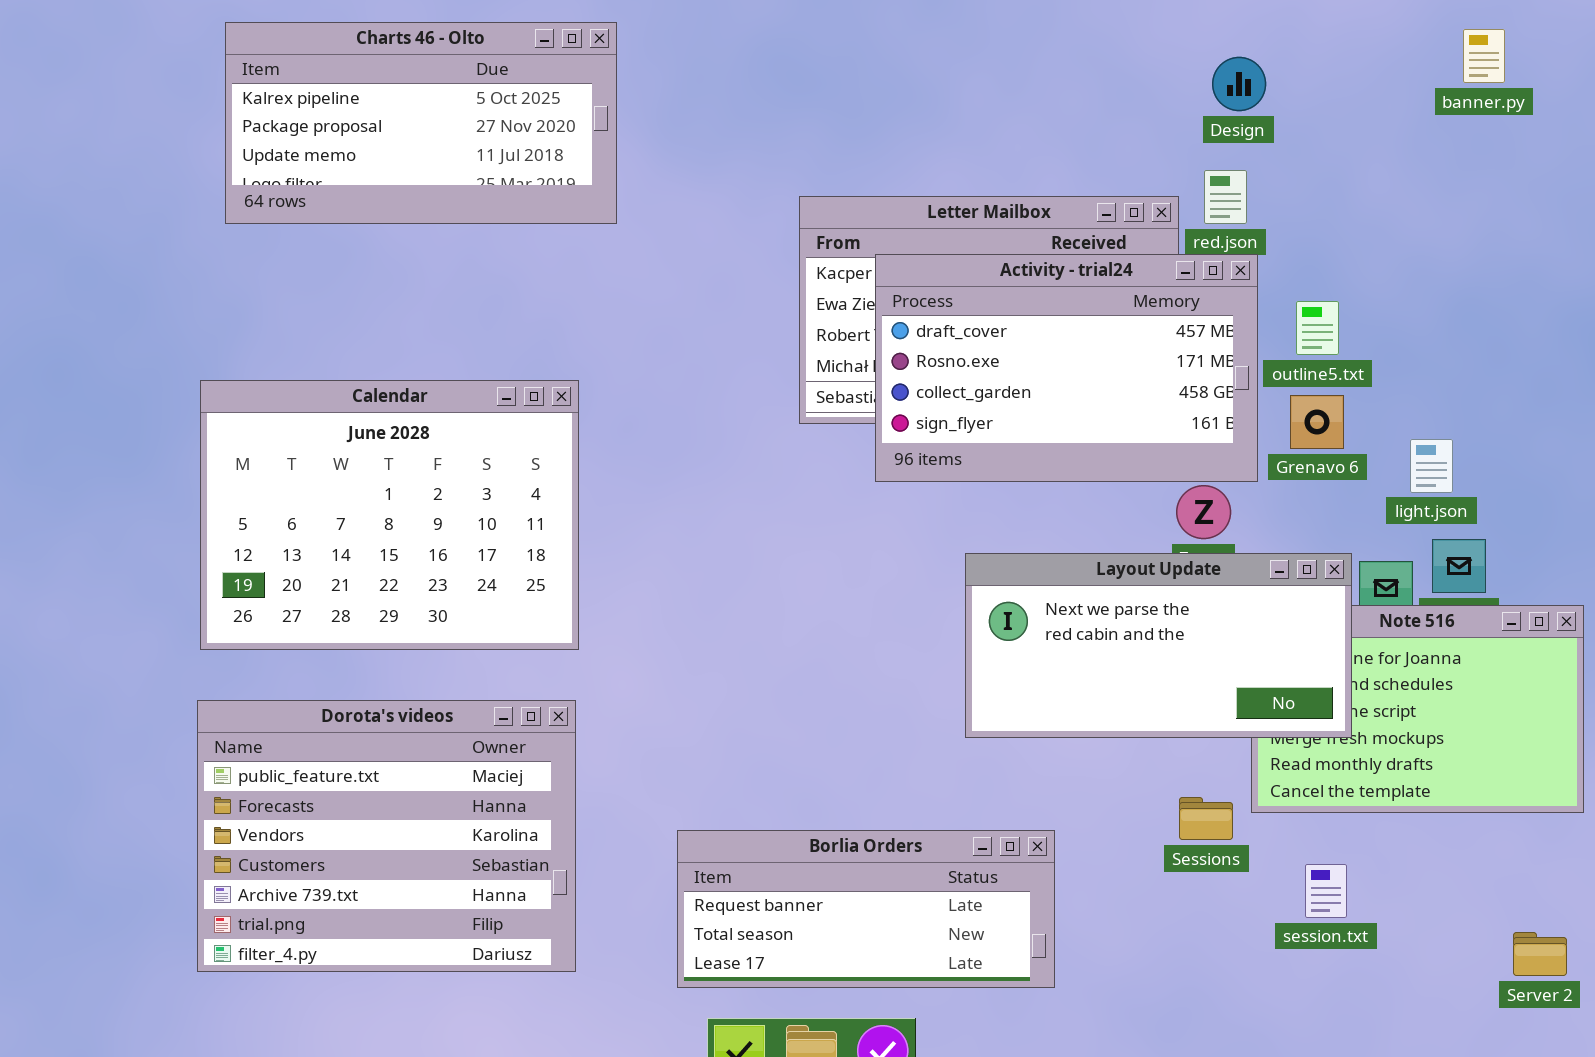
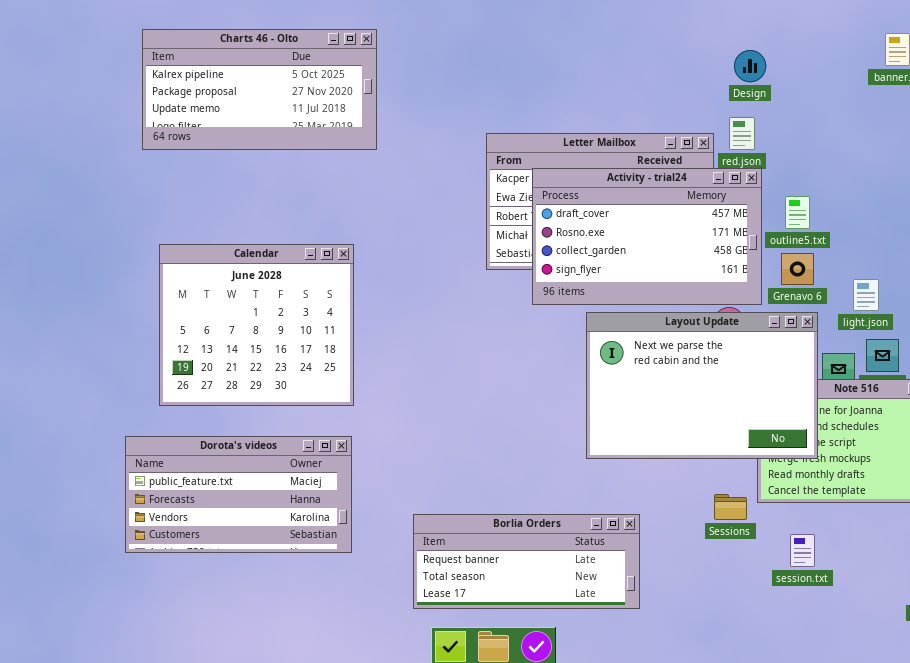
Calendar: [200,380,579,650] -> [159,244,354,406], resized
Layout Update: [965,553,1352,738] -> [586,312,818,459], resized
Dorota's videos: [197,700,576,972] -> [125,436,352,553], resized

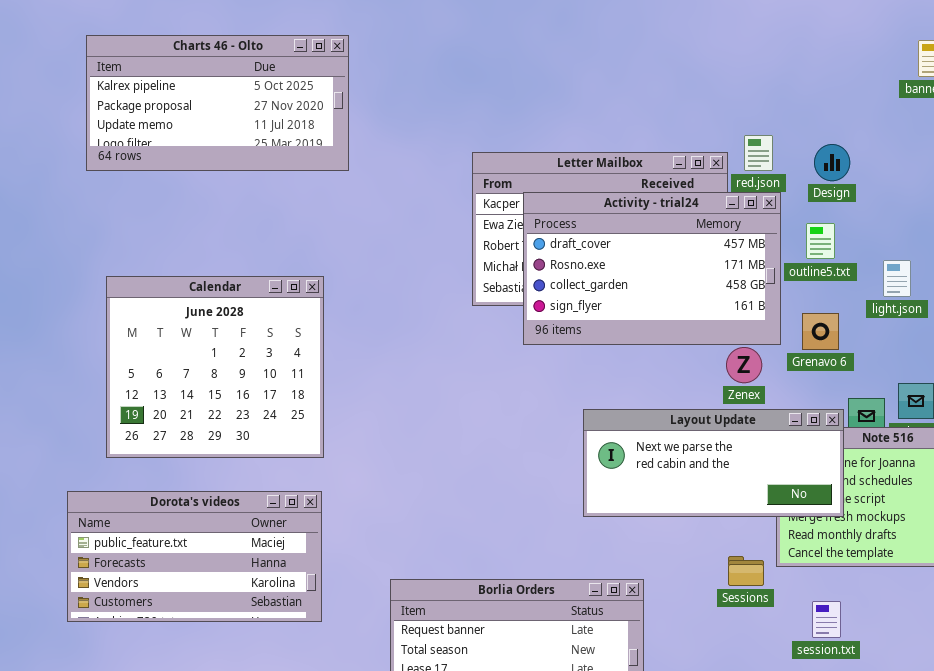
Design: [734,50,766,82] -> [814,144,850,181], moved
Grenavo 6: [781,253,814,285] -> [802,313,839,350], moved
light.json: [853,279,879,311] -> [883,260,911,297], moved
Layout Update: [586,312,818,459] -> [583,409,844,517], resized

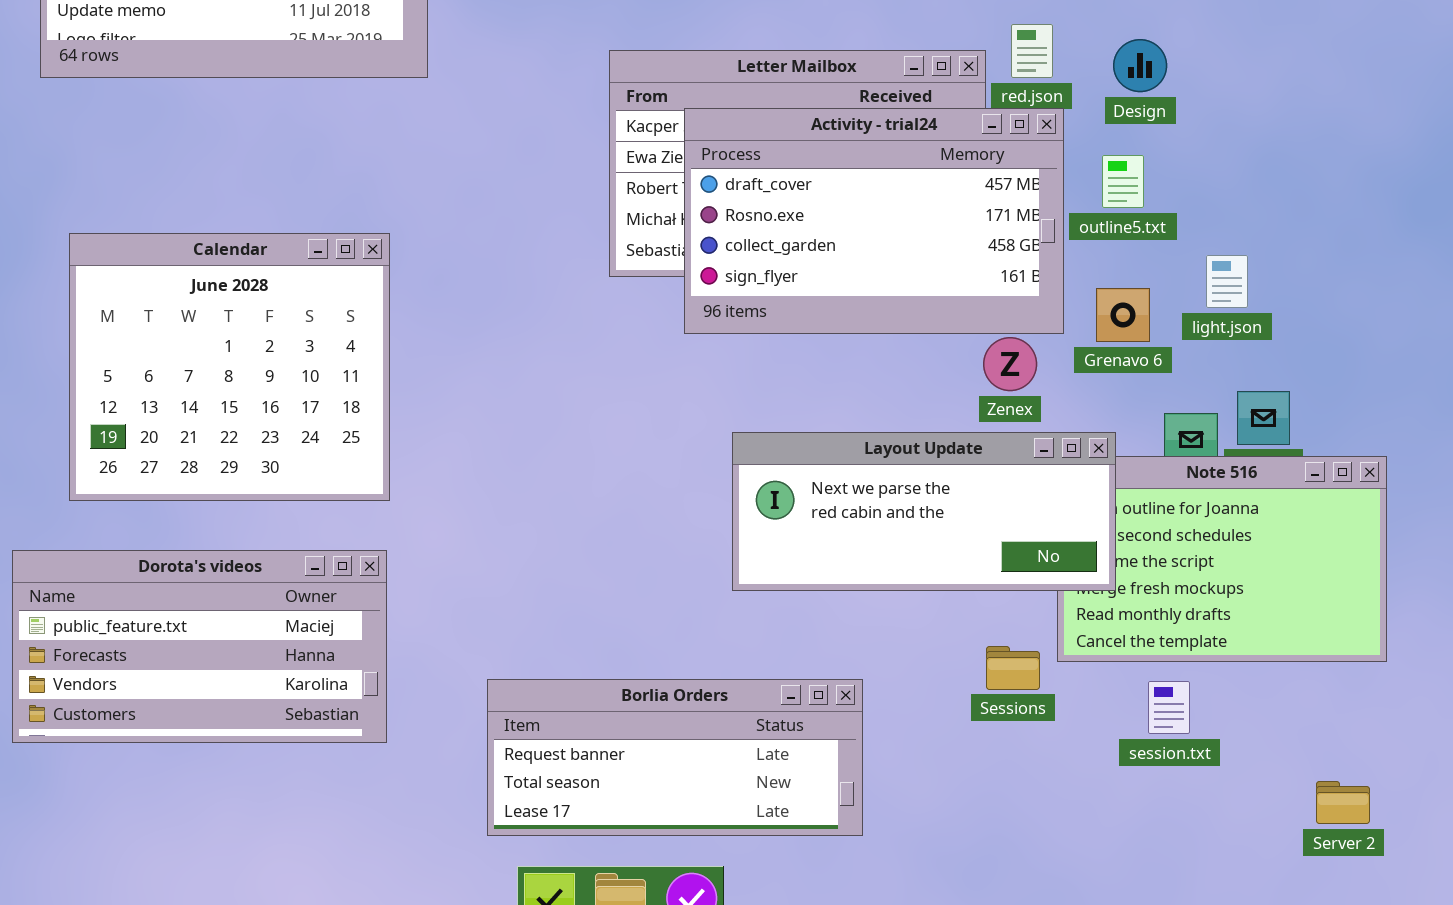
light.json: [883,260,911,297] -> [1206,255,1248,308], moved
Layout Update: [583,409,844,517] -> [732,432,1116,591], moved
session.txt: [812,601,841,638] -> [1148,681,1190,734], moved

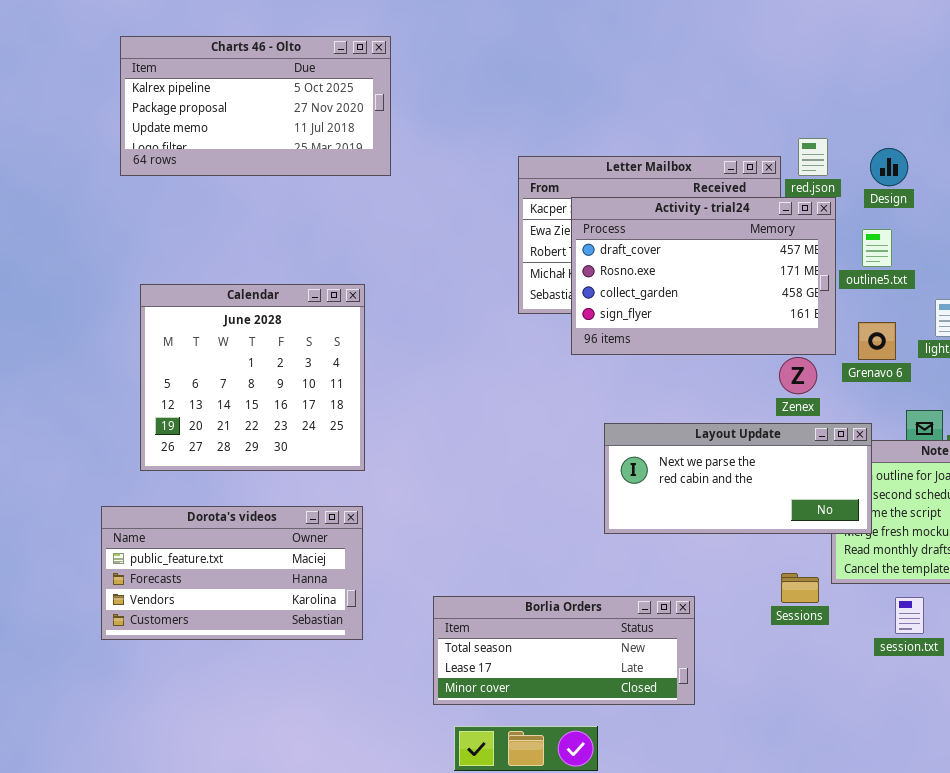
Borlia Orders: [487,679,863,836] -> [433,596,695,705], scrolled down 1 row

